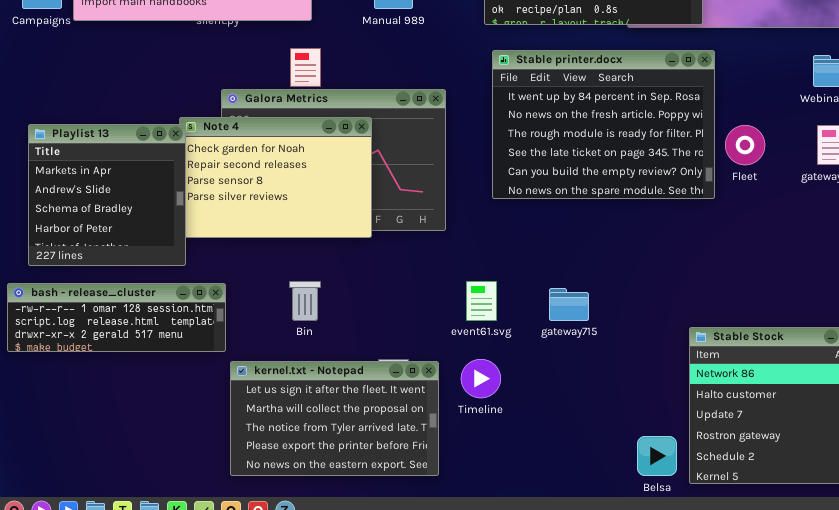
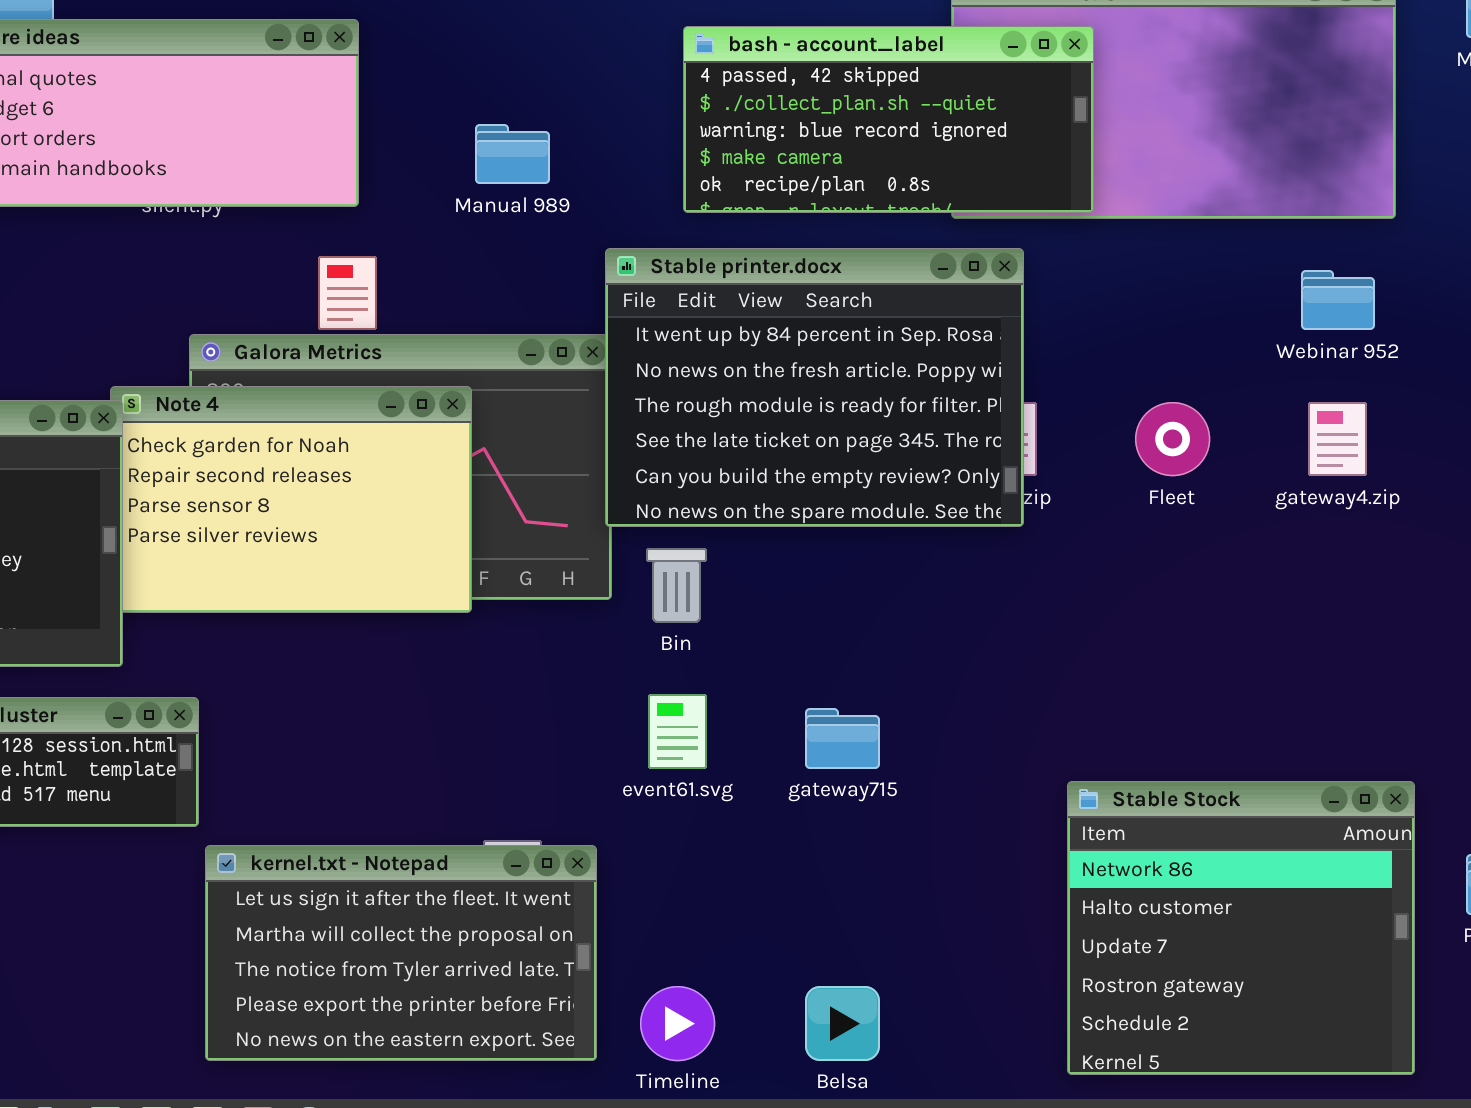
Stable printer.docx: [492,50,715,199] -> [605,248,1024,527], moved
Bin: [289,281,321,321] -> [646,548,707,623], moved
Timeline: [461,359,501,398] -> [640,986,715,1061], moved
Belsa: [637,436,677,476] -> [805,986,880,1061], moved

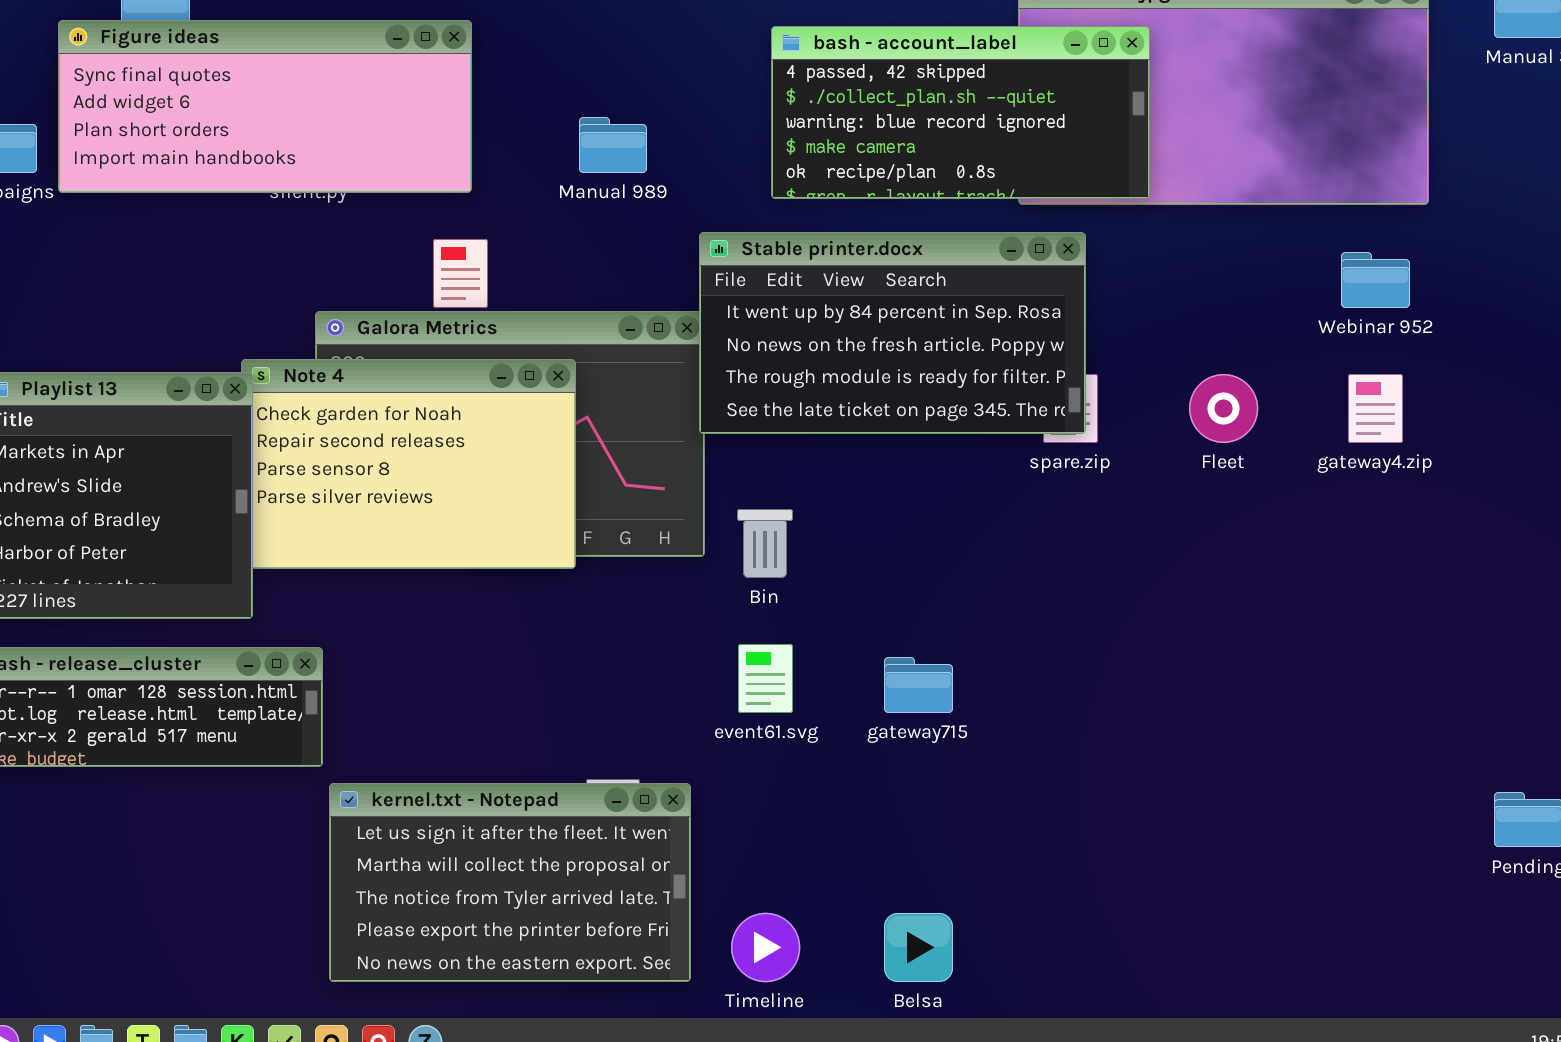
Stable printer.docx: [605,248,1024,527] -> [699,232,1086,434], resized
Stable Stock: [1067,781,1415,1075] -> none, closed

